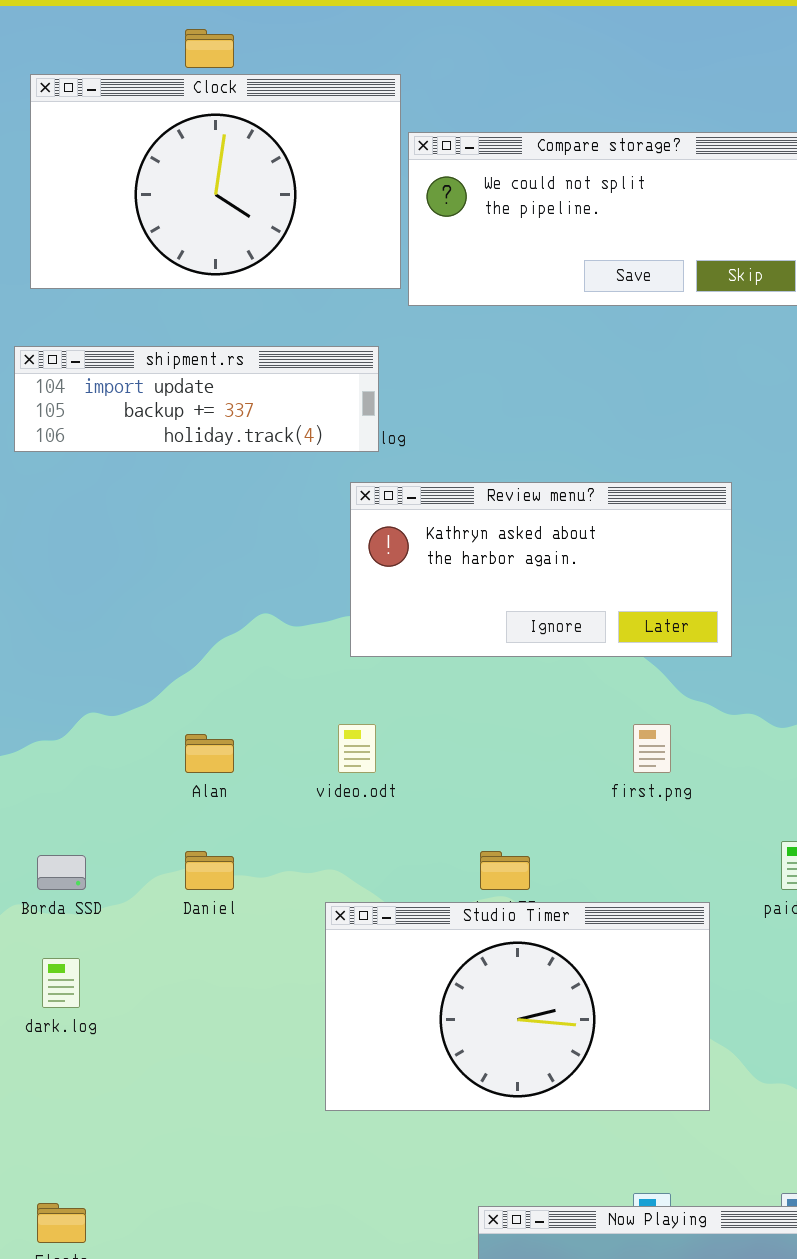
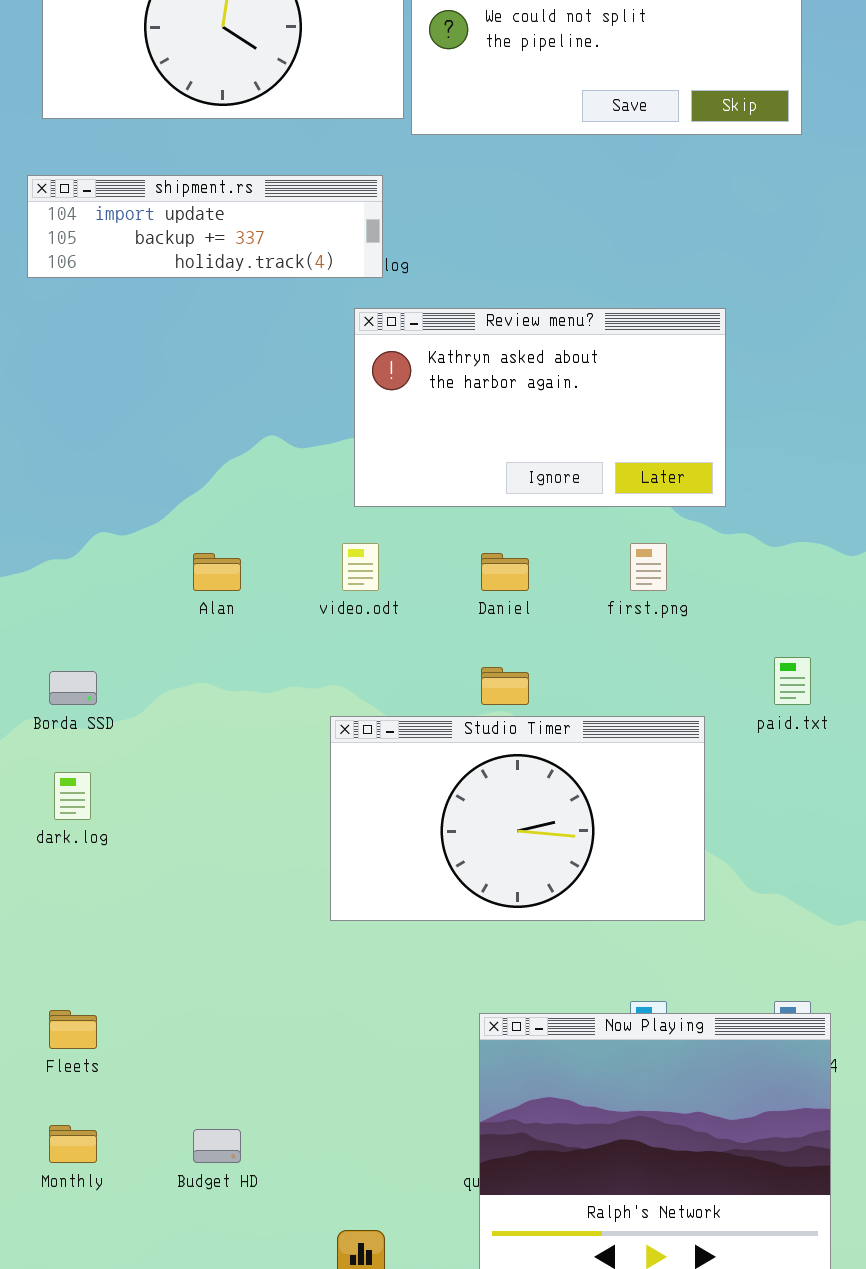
Review menu?: [350,482,732,657] -> [354,308,726,507], resized
Daniel: [185,851,234,890] -> [481,553,529,591], moved

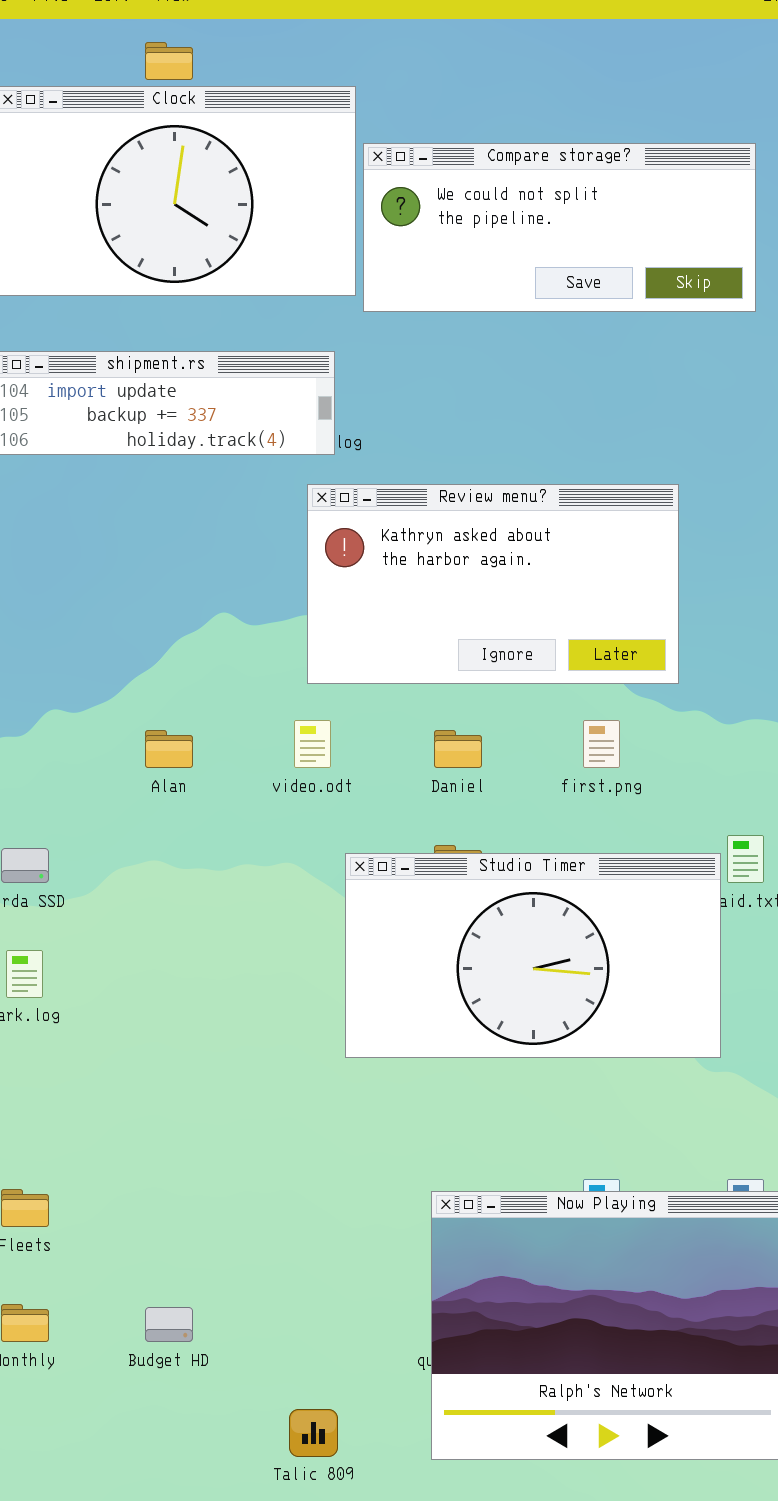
Studio Timer: [330,716,705,921] -> [345,853,721,1058], moved

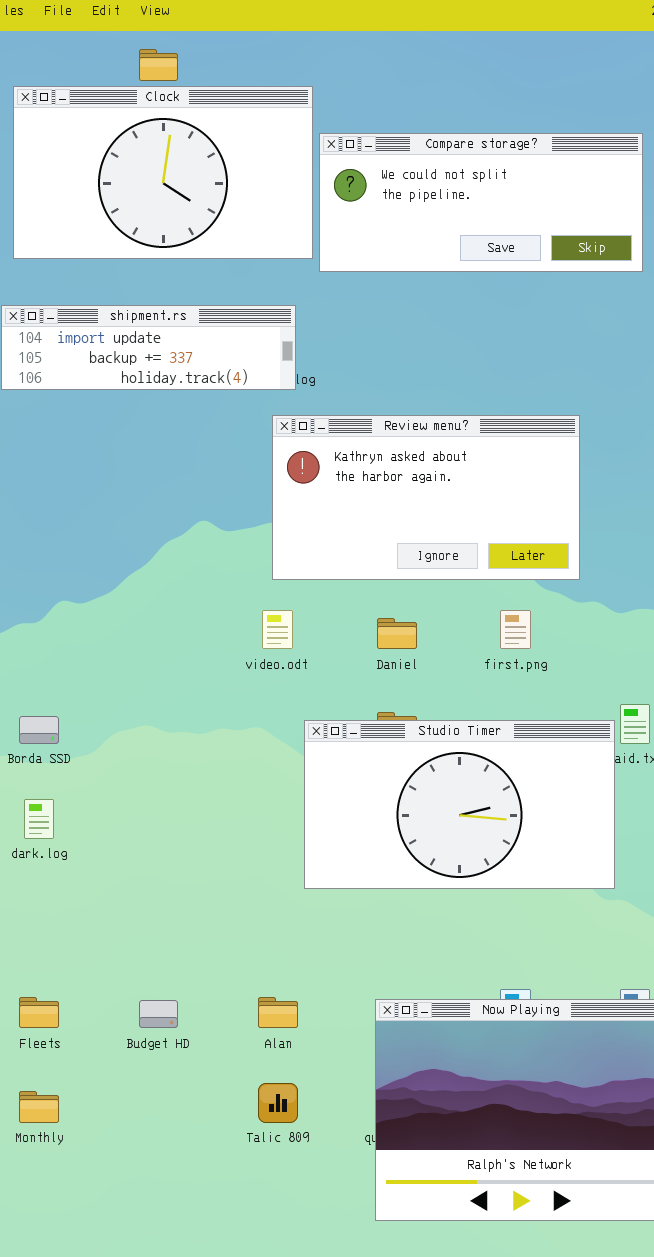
Alan: [145,730,193,768] -> [258,997,298,1028], moved
Budget HD: [145,1307,193,1342] -> [139,1000,178,1028], moved
Talic 809: [289,1409,338,1457] -> [258,1083,298,1123], moved

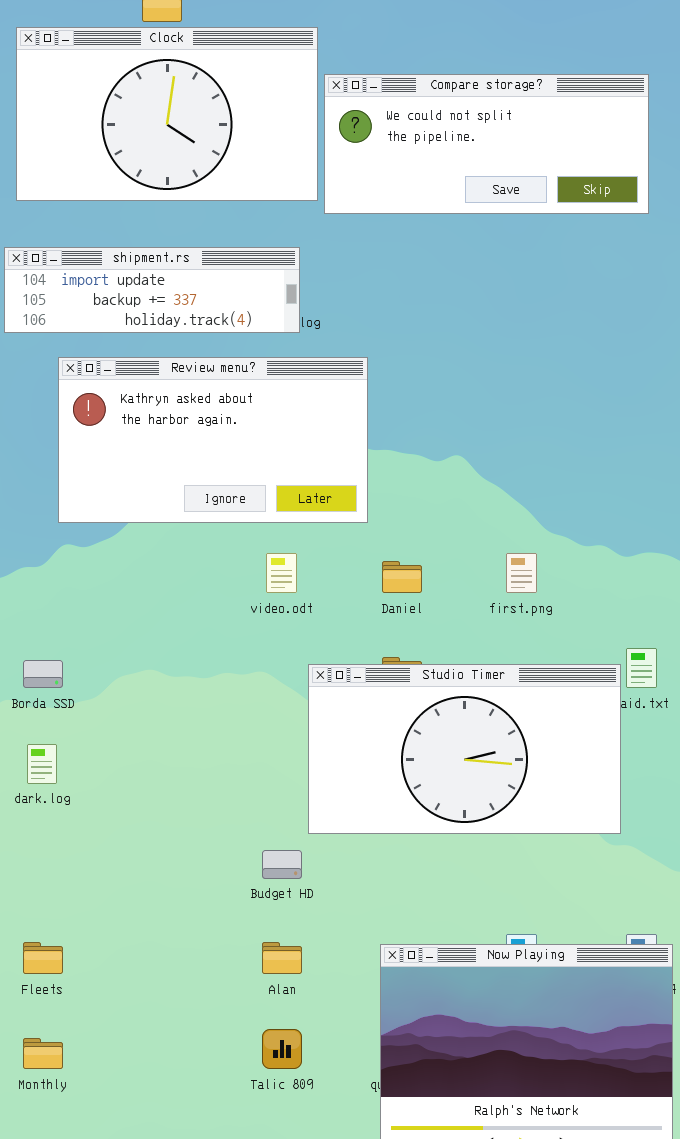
Review menu?: [272,415,580,580] -> [58,357,368,523], moved
Budget HD: [139,1000,178,1028] -> [262,850,302,879], moved

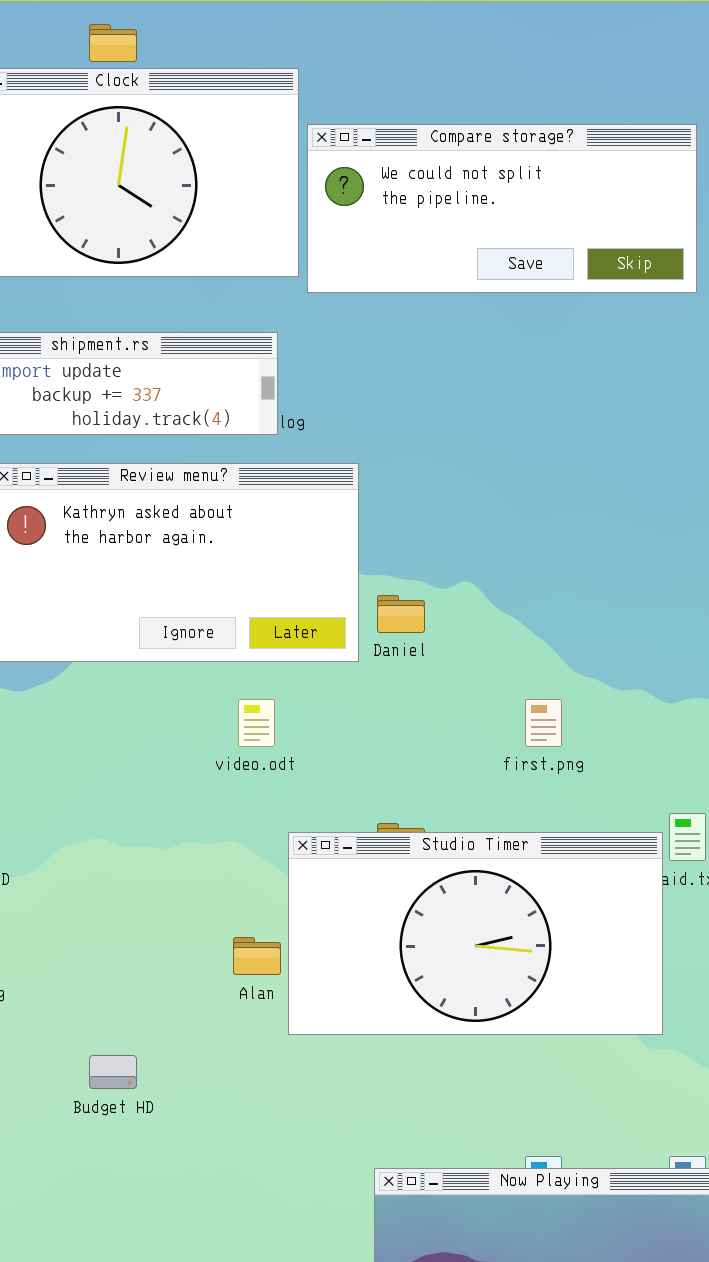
Daniel: [382,561,422,593] -> [377,595,425,633], moved
Budget HD: [262,850,302,879] -> [89,1055,137,1089], moved
Alan: [262,942,302,974] -> [233,937,281,975], moved

